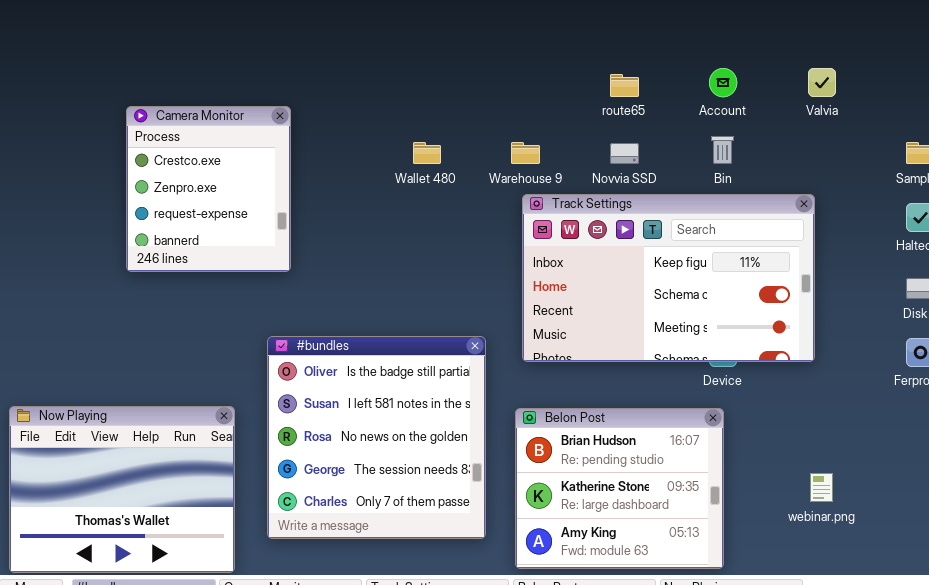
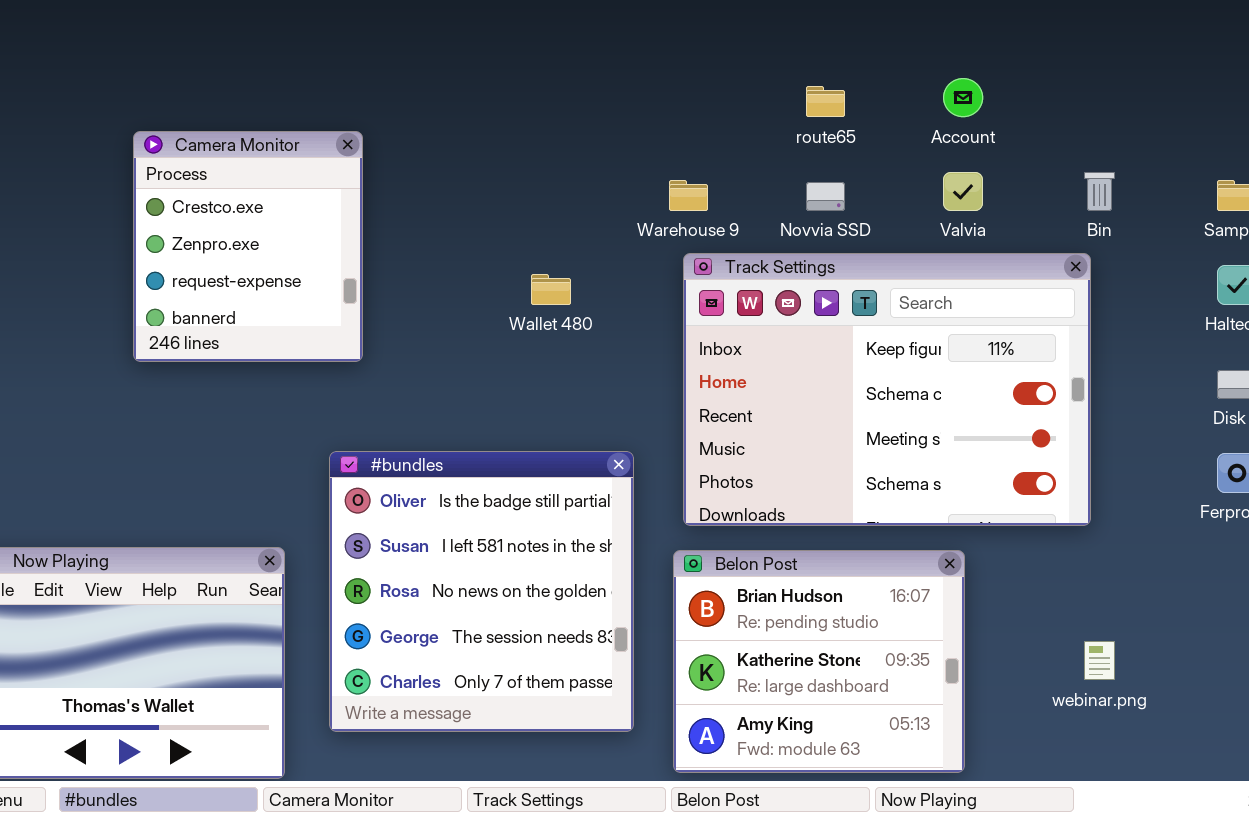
Valvia: [808,68,836,97] -> [943,172,983,211], moved
Bin: [711,136,734,164] -> [1084,172,1115,211], moved
Wallet 480: [413,142,441,164] -> [531,274,571,305], moved
Track Settings: [522,194,815,362] -> [683,253,1091,526], resized

